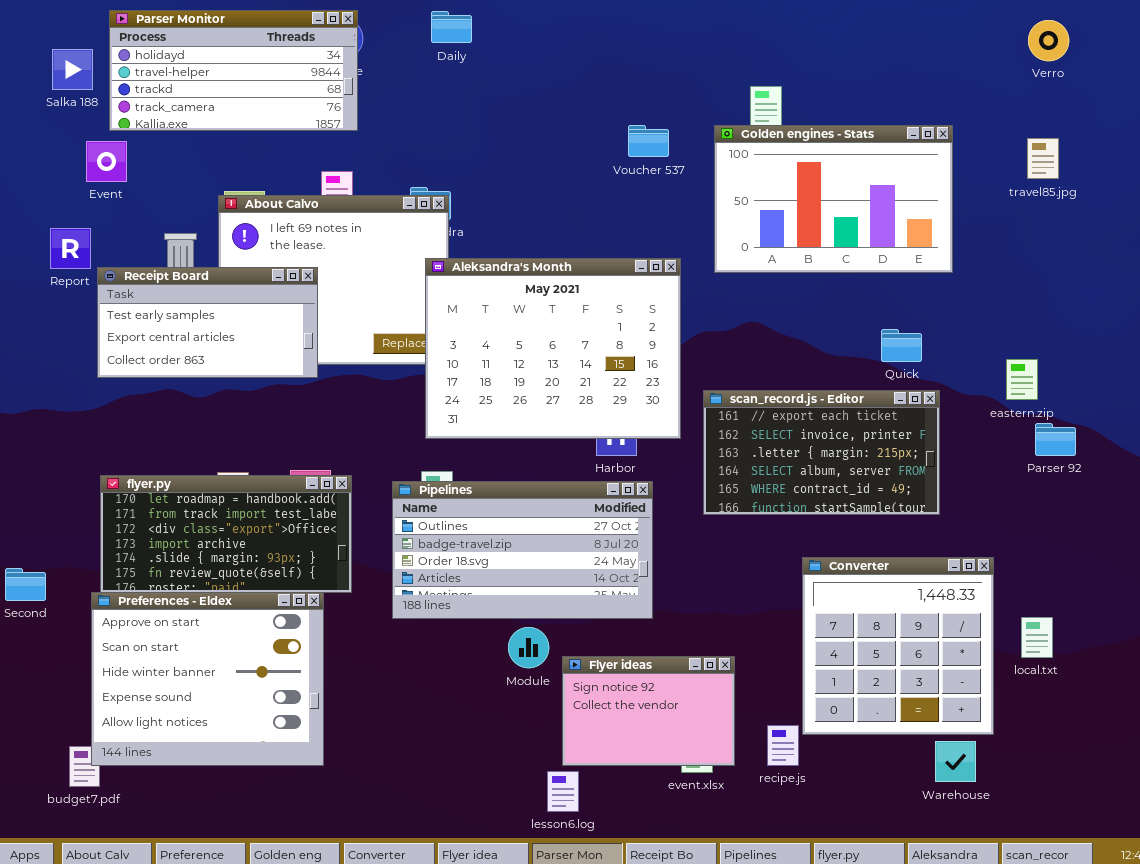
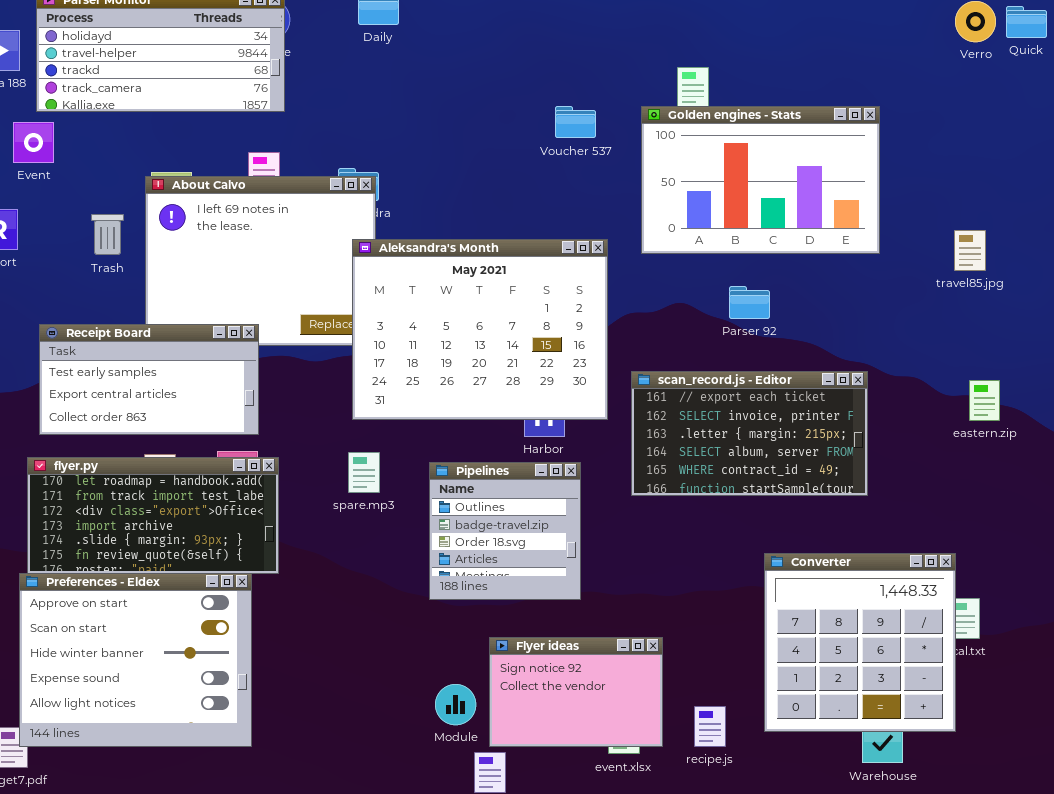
travel85.jpg: [1027,138,1059,179] -> [954,230,986,271], moved
Receipt Board: [97,267,318,378] -> [39,324,259,435], moved
Quick: [881,329,922,362] -> [1006,6,1047,38], moved
eastern.zip: [1006,359,1038,400] -> [969,380,1000,421], moved
Parser 92: [1035,423,1076,456] -> [729,286,770,319], moved
Pipelines: [392,481,653,619] -> [429,462,581,600], resized
Converter: [802,557,994,735] -> [764,553,956,732], moved
Module: [508,627,549,668] -> [435,684,476,725], moved

